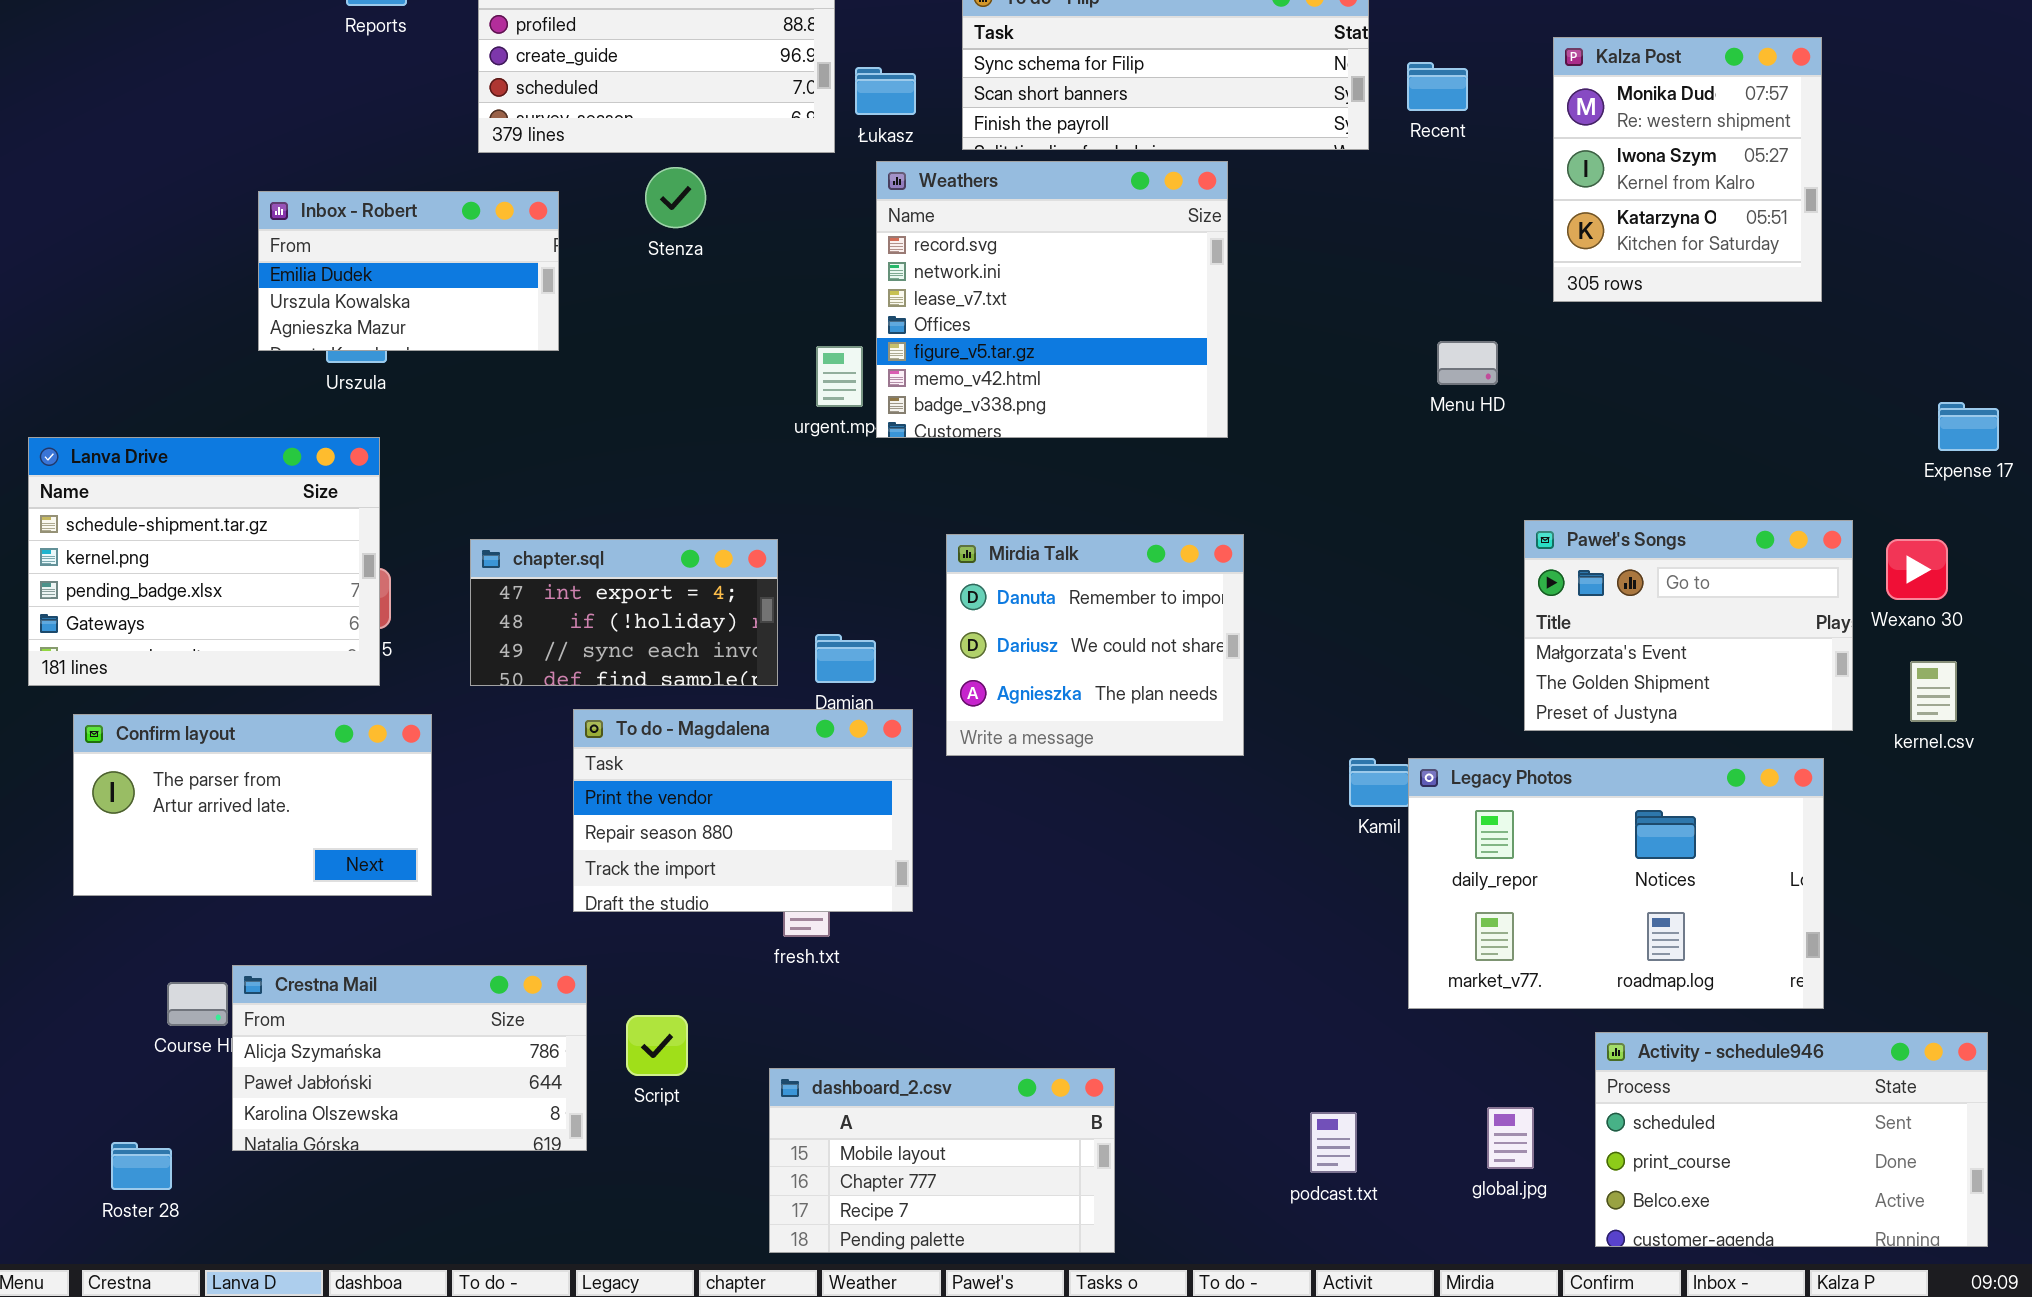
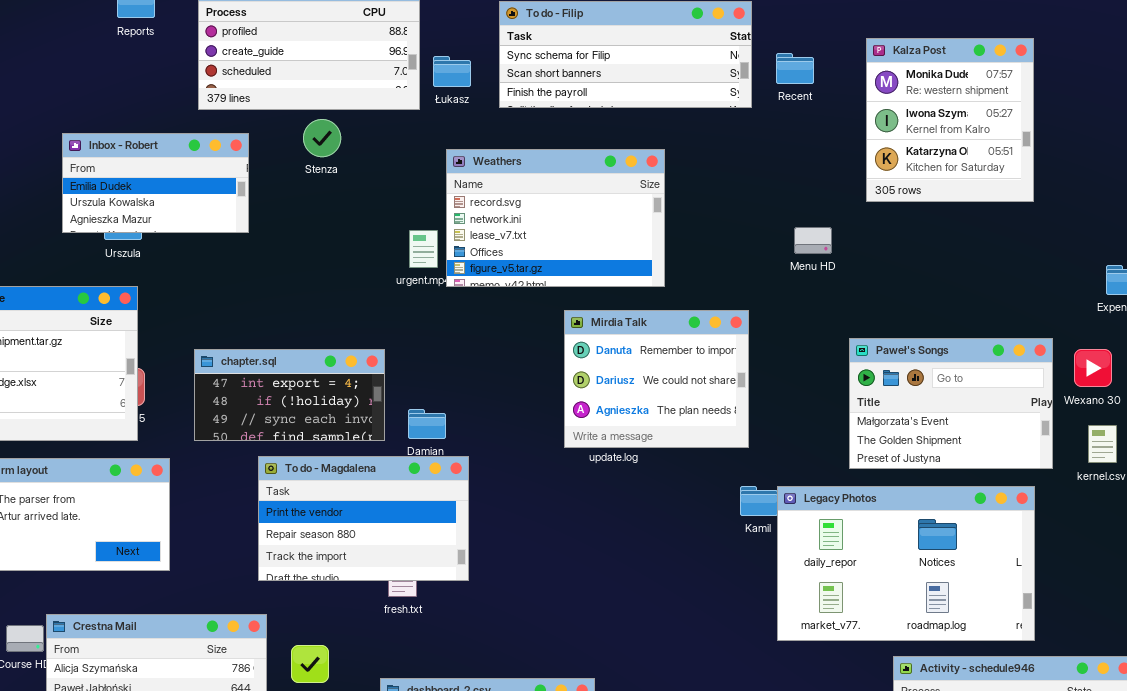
Weathers: [876,161,1228,438] -> [446,149,665,287], resized
Mirdia Talk: [946,534,1244,756] -> [564,310,749,448], moved

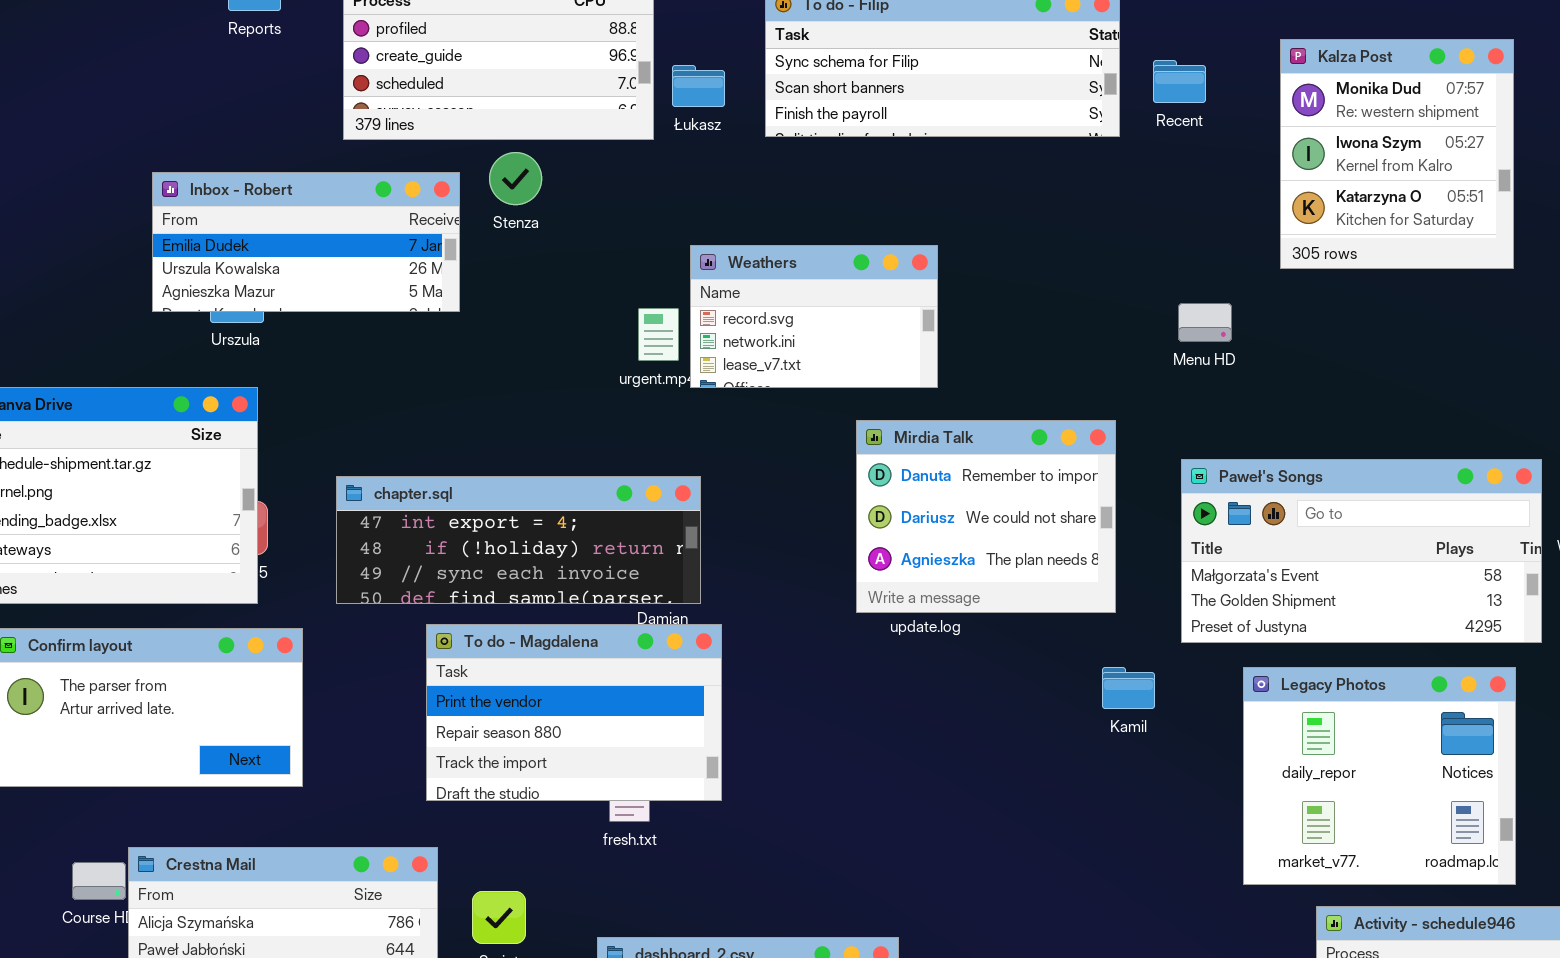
Inbox - Robert: [62,133,249,233] -> [152,172,460,312], resized
Weathers: [446,149,665,287] -> [690,245,938,388], resized
Paweł's Songs: [849,338,1053,469] -> [1181,459,1542,643], resized
chapter.sql: [194,349,385,441] -> [336,476,701,604], resized
Legacy Photos: [777,486,1035,641] -> [1243,667,1516,885], resized

